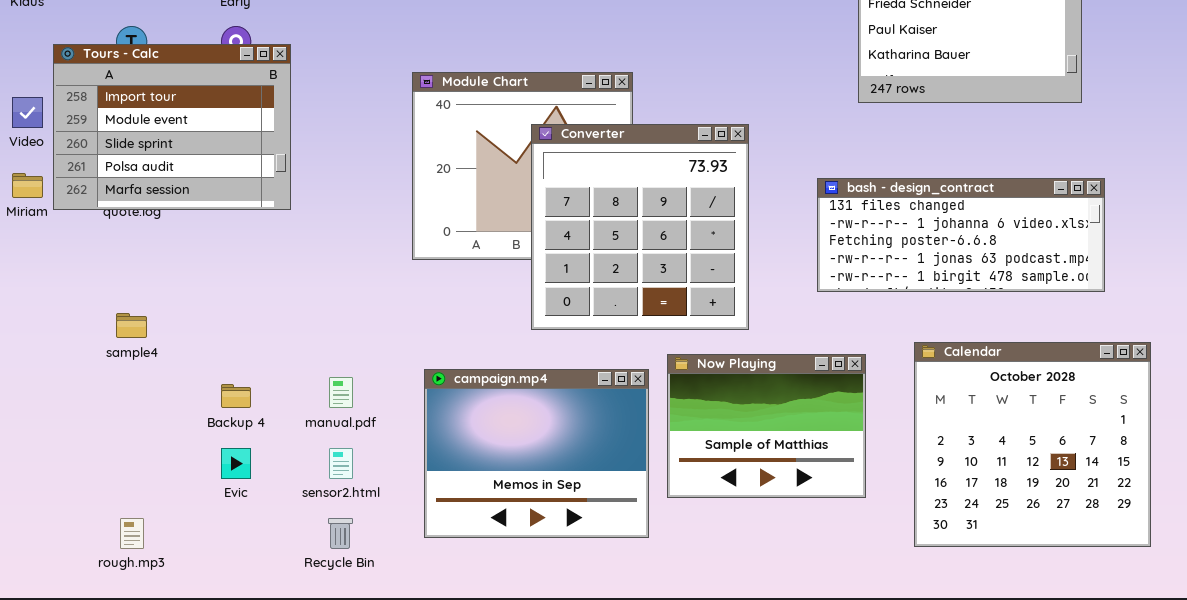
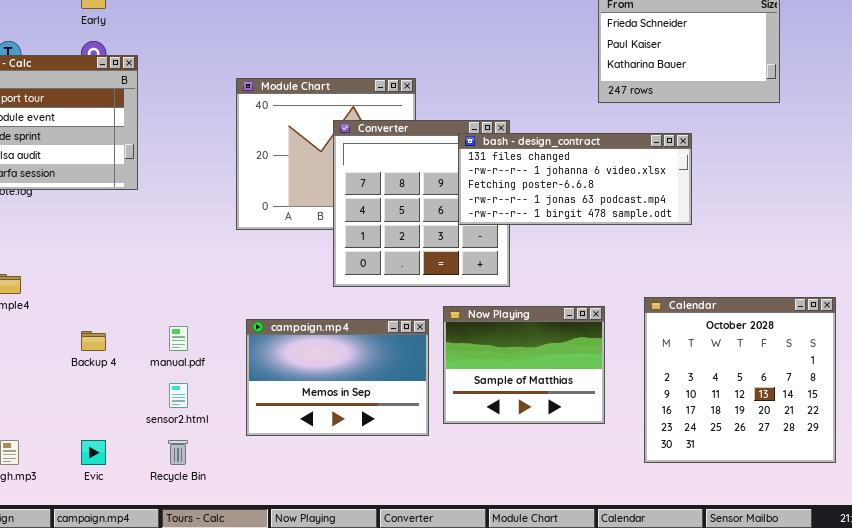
bash - design_contract: [817,178,1105,292] -> [458,133,692,225], moved
campaign.mp4: [424,369,649,538] -> [246,319,429,436], resized
Evic: [221,448,251,479] -> [81,440,106,465], moved

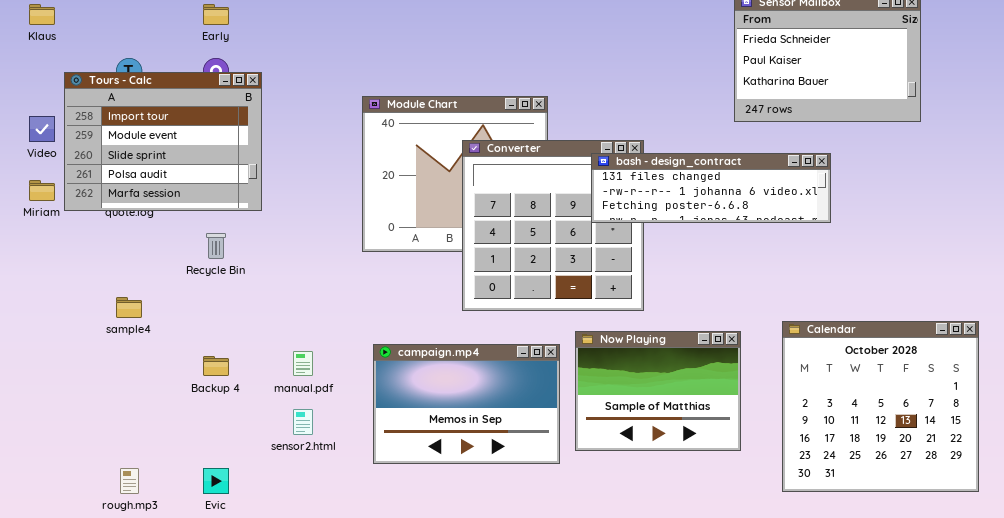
bash - design_contract: [458,133,692,225] -> [591,153,831,223], resized
Recycle Bin: [168,440,188,465] -> [206,233,226,259], moved

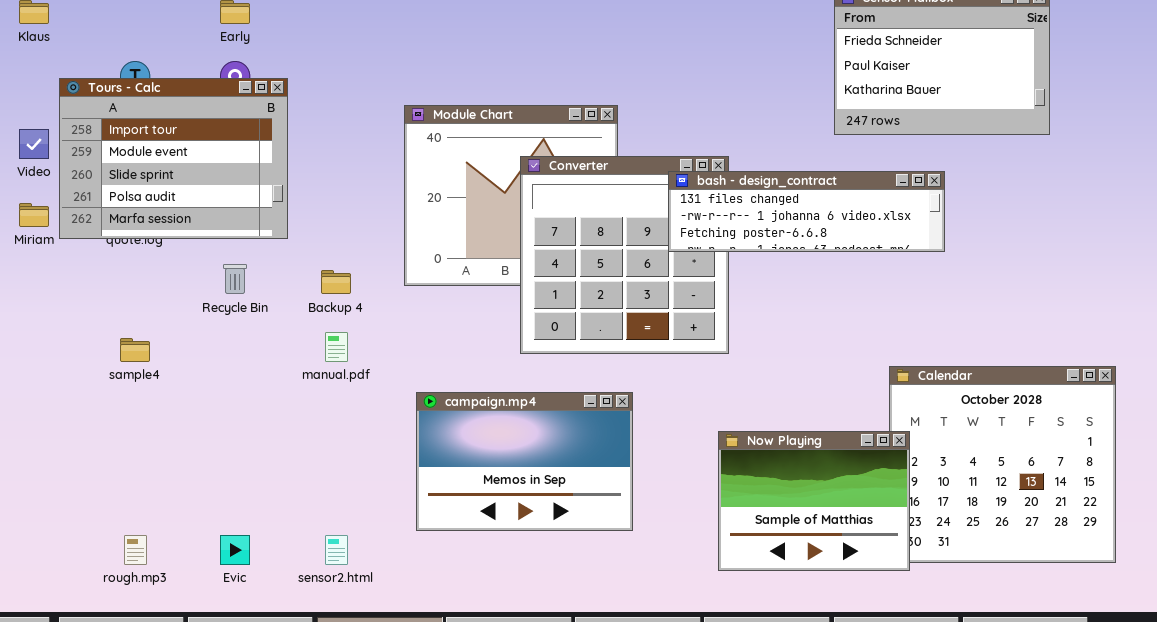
Now Playing: [575,331,741,451] -> [718,431,910,571], moved
manual.pdf: [293,351,313,376] -> [325,332,348,362], moved
Backup 4: [203,356,229,376] -> [321,270,351,294], moved
sensor2.html: [293,409,313,435] -> [325,535,348,565], moved

